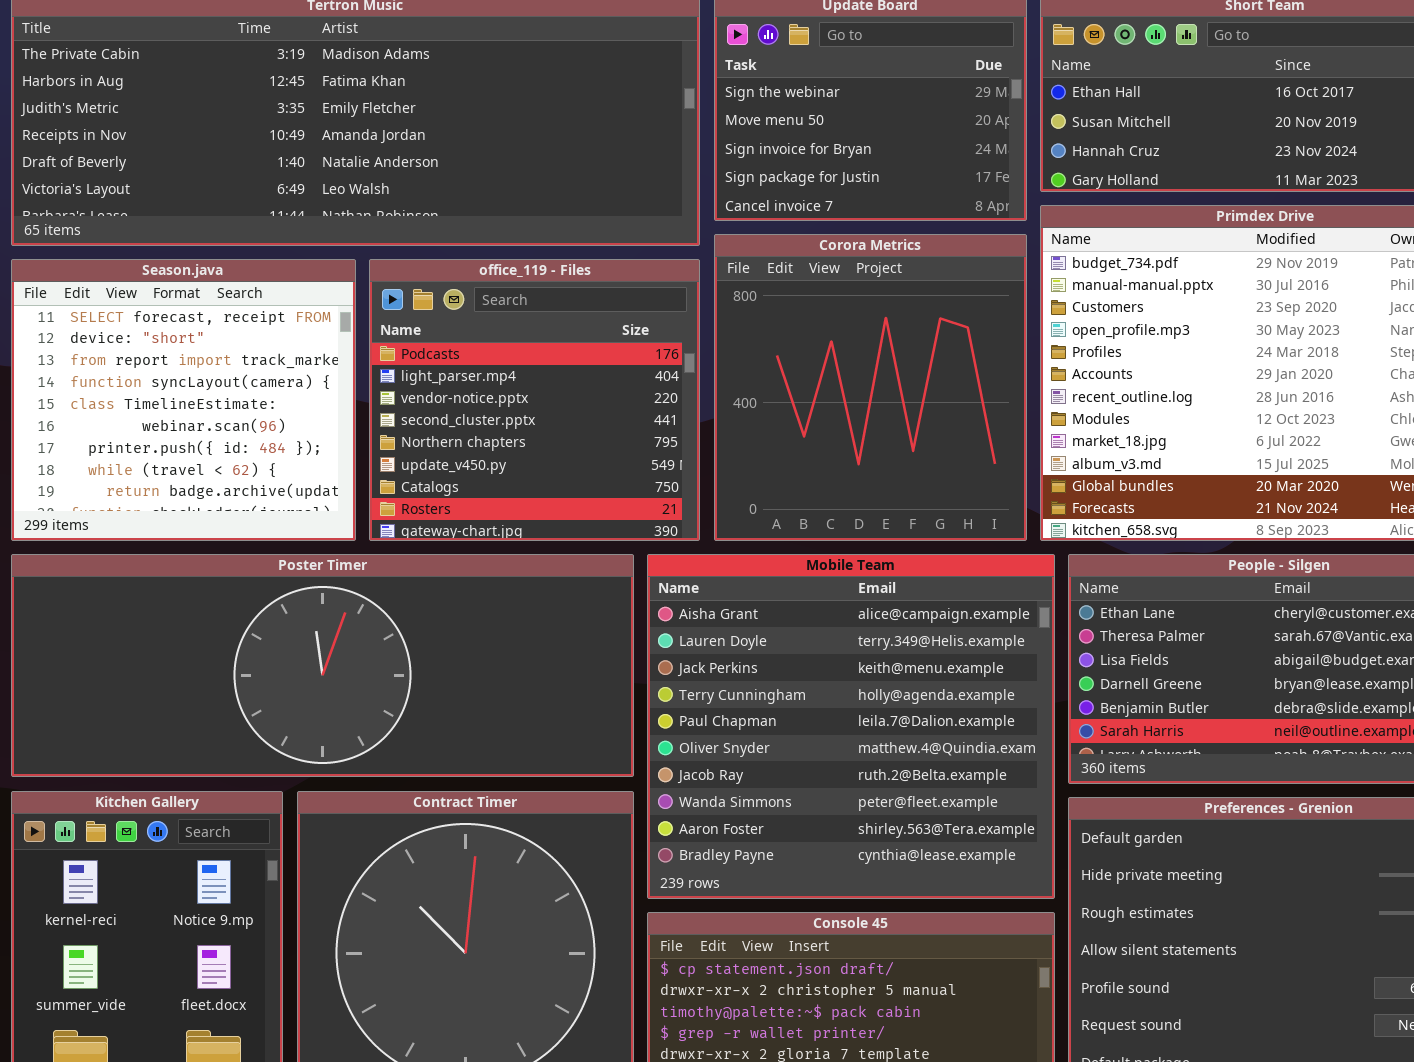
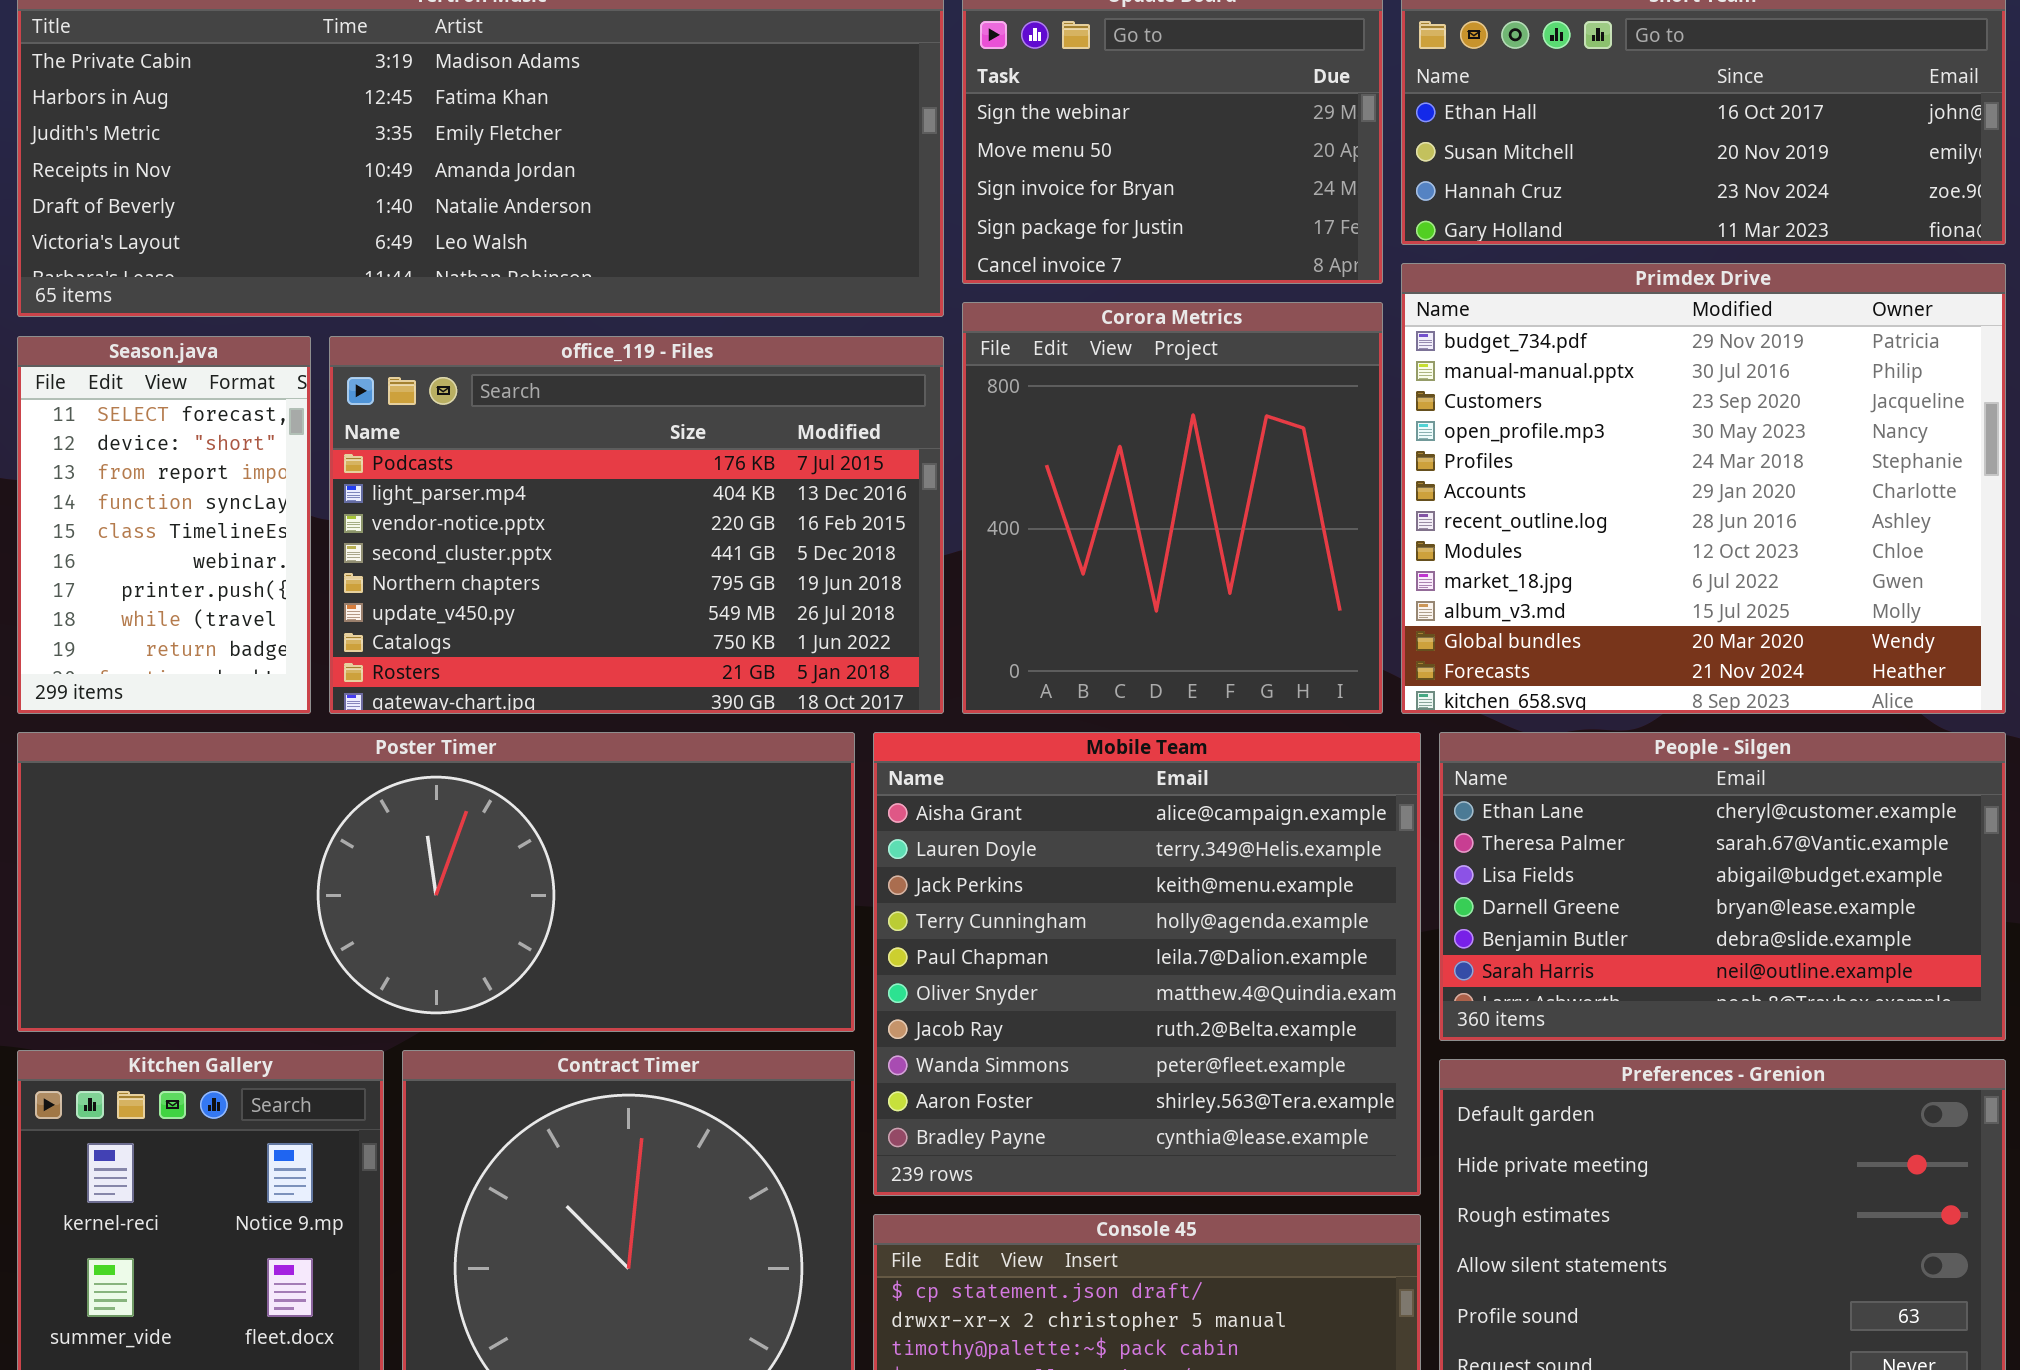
Season.java: [11,259,356,541] -> [17,336,311,714], resized
office_119 - Files: [369,259,700,541] -> [329,336,944,714], resized

